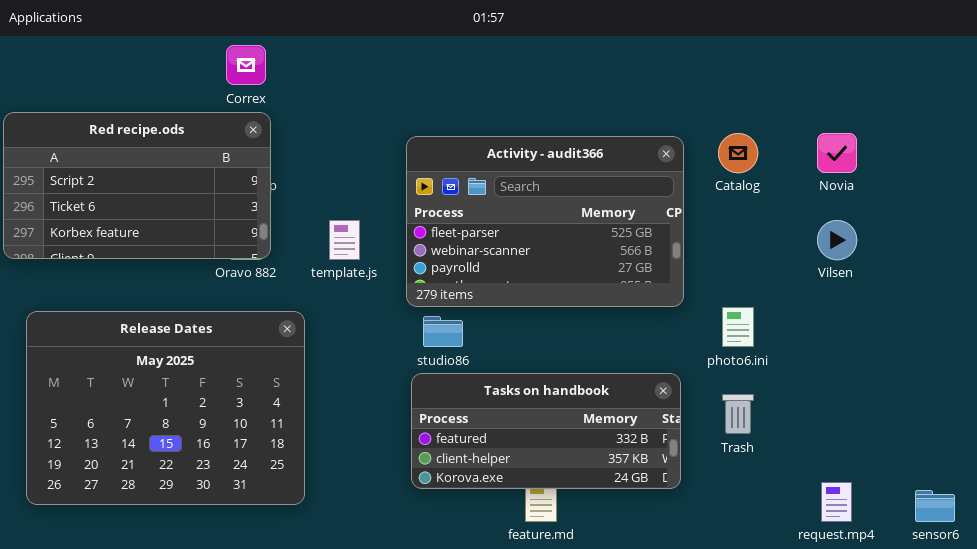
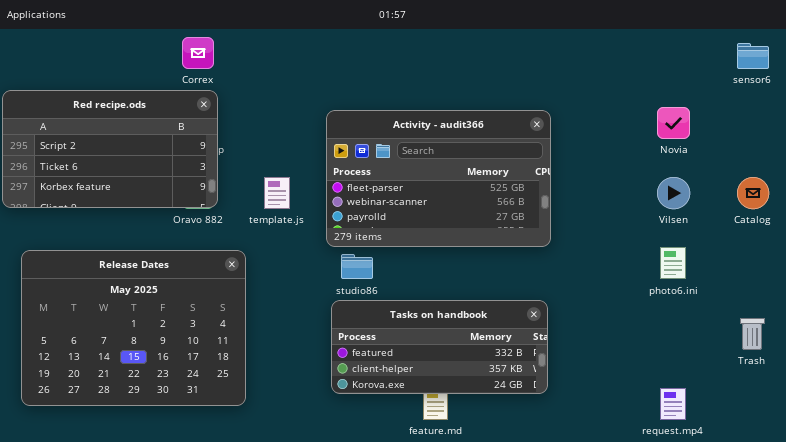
Catalog: [718,133,758,173] -> [737,177,769,209], moved
photo6.ini: [722,307,754,347] -> [660,247,686,279], moved
Trash: [722,394,754,434] -> [740,318,765,350], moved
sensor6: [915,490,955,522] -> [737,43,769,69], moved

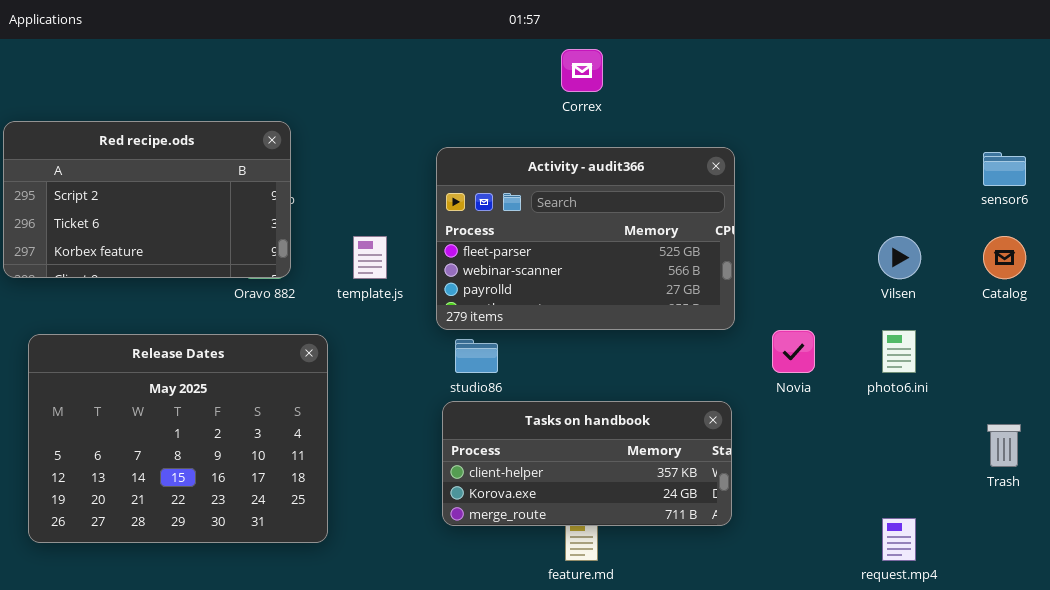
Correx: [182,37,214,69] -> [561,49,603,92], moved
sensor6: [737,43,769,69] -> [983,152,1026,186], moved
Novia: [657,107,690,139] -> [772,330,815,373], moved
Tasks on handbook: [331,300,548,394] -> [442,401,732,526], scrolled down 1 row

